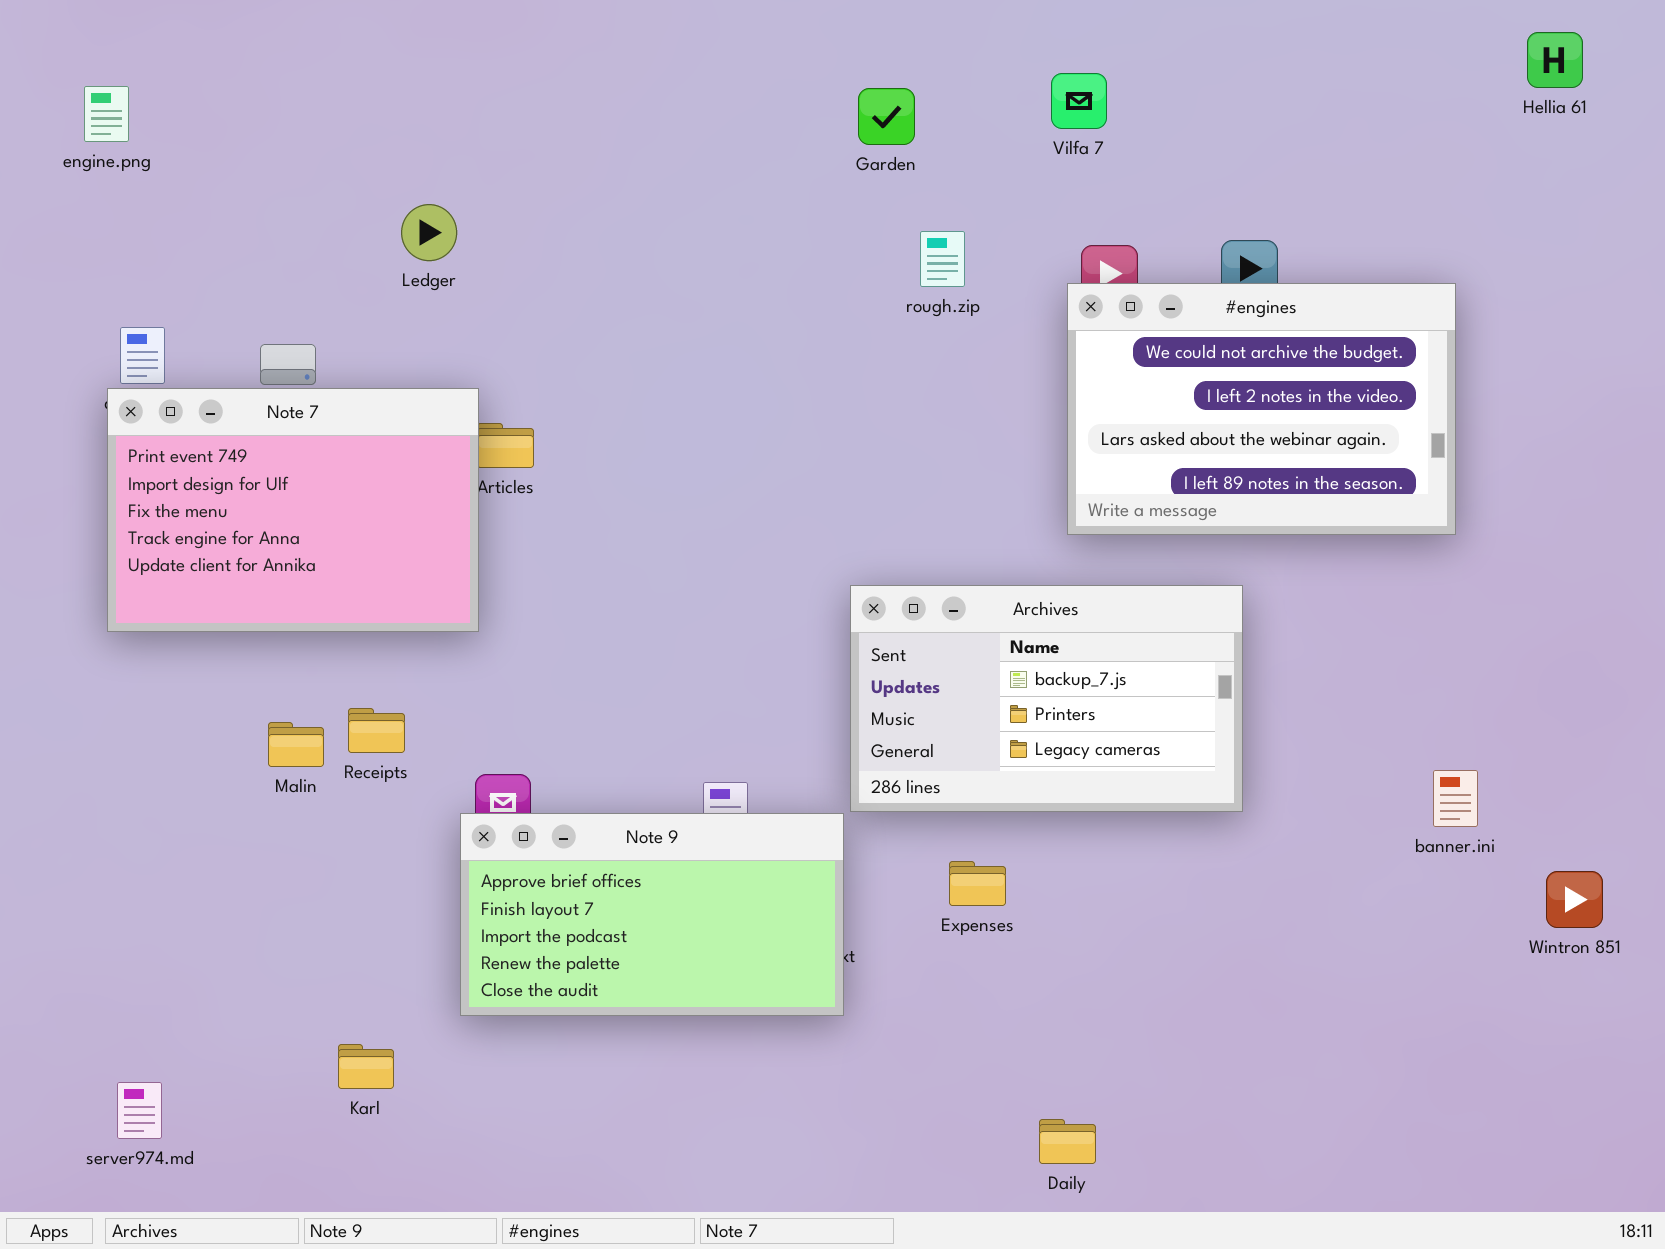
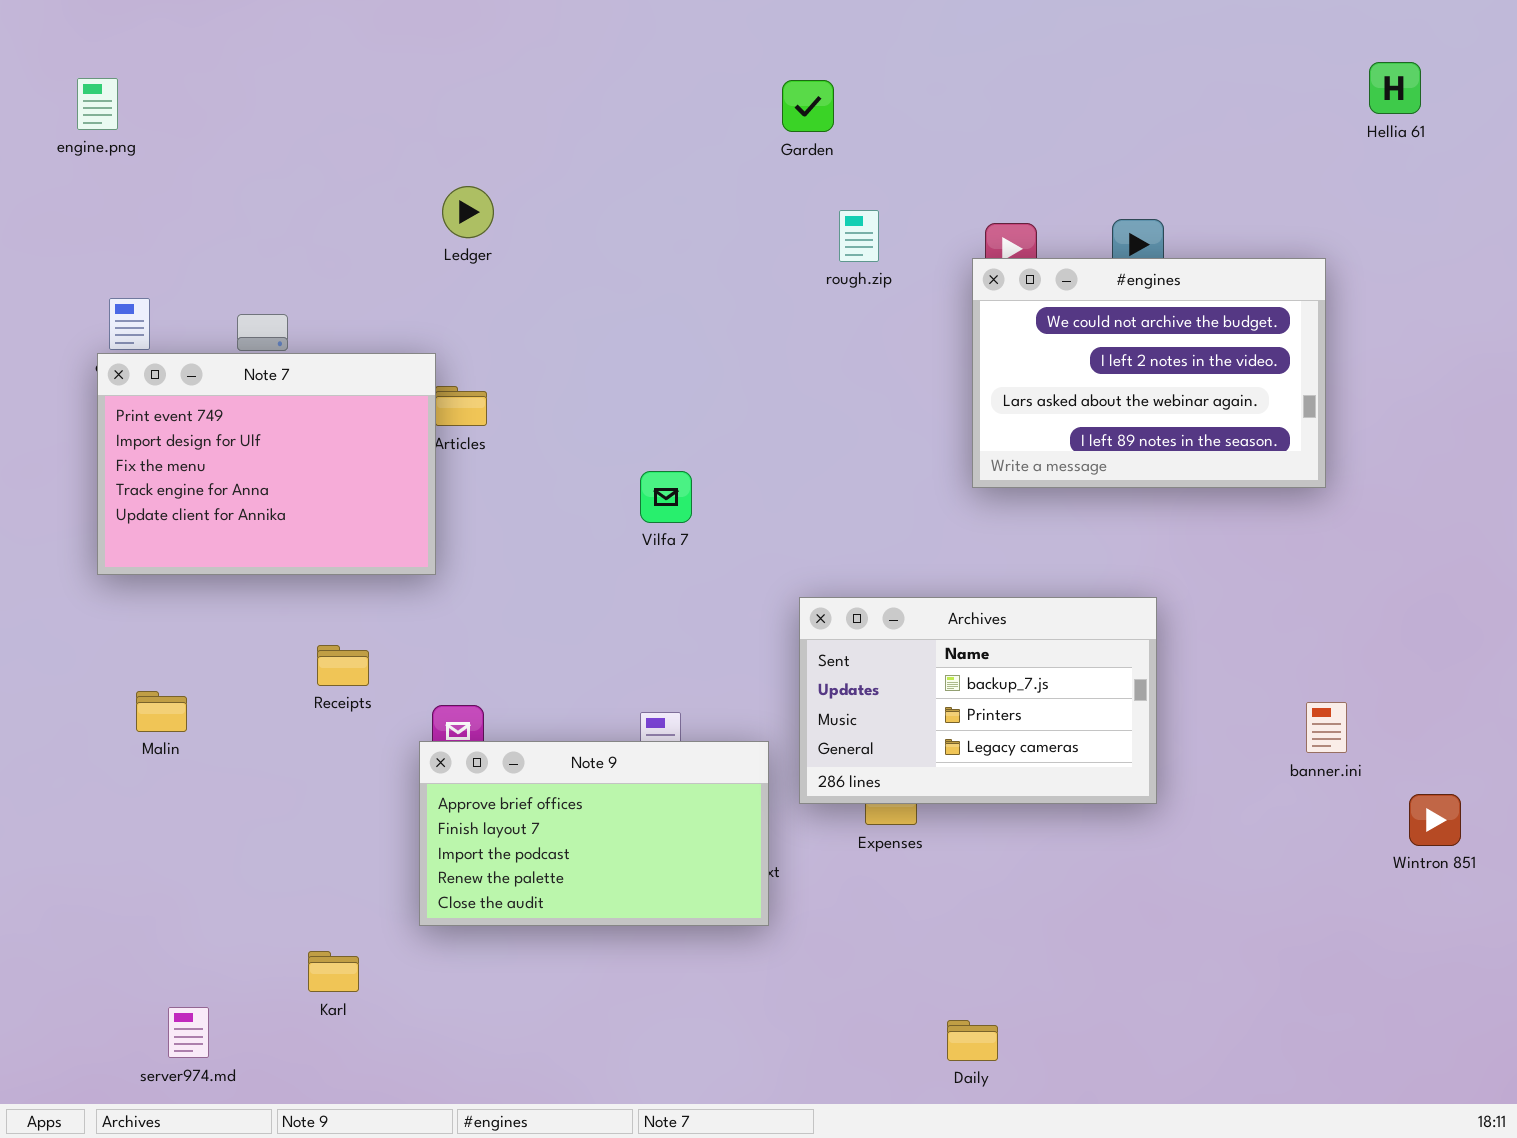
Hellia 61: [1527,32,1583,88] -> [1369,62,1421,114], moved
Vilfa 7: [1051,73,1107,129] -> [640,471,692,523], moved
Ledger: [401,204,457,261] -> [442,186,494,238], moved
Archives: [850,585,1243,812] -> [799,597,1157,804], moved
Malin: [268,722,324,767] -> [136,691,187,732], moved
server974.md: [117,1082,162,1139] -> [168,1007,209,1058], moved

